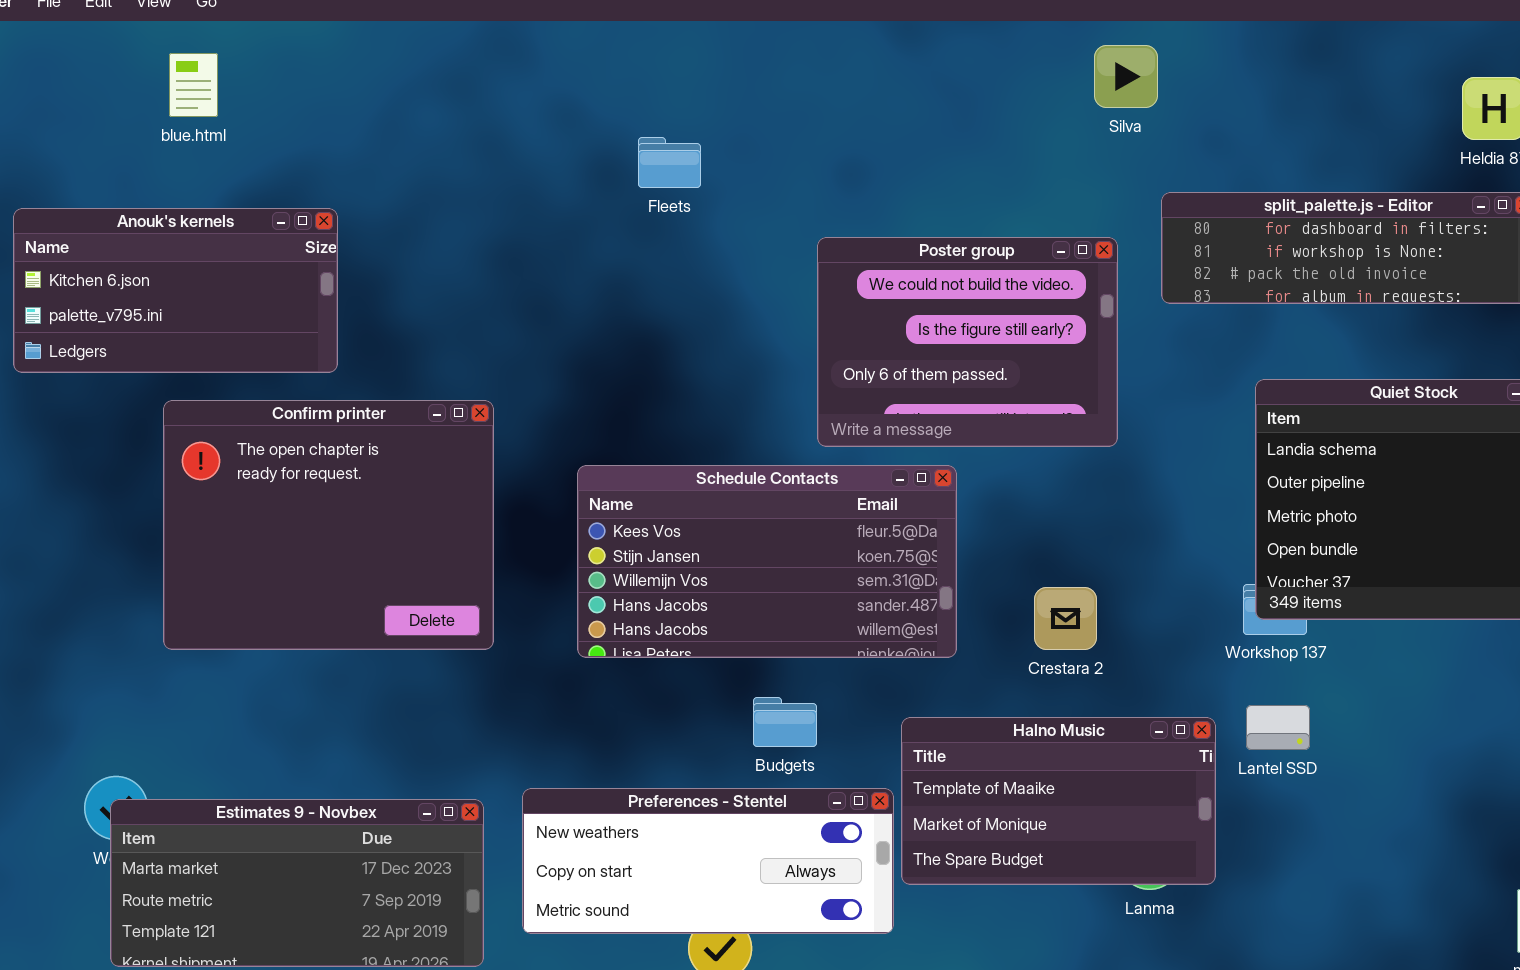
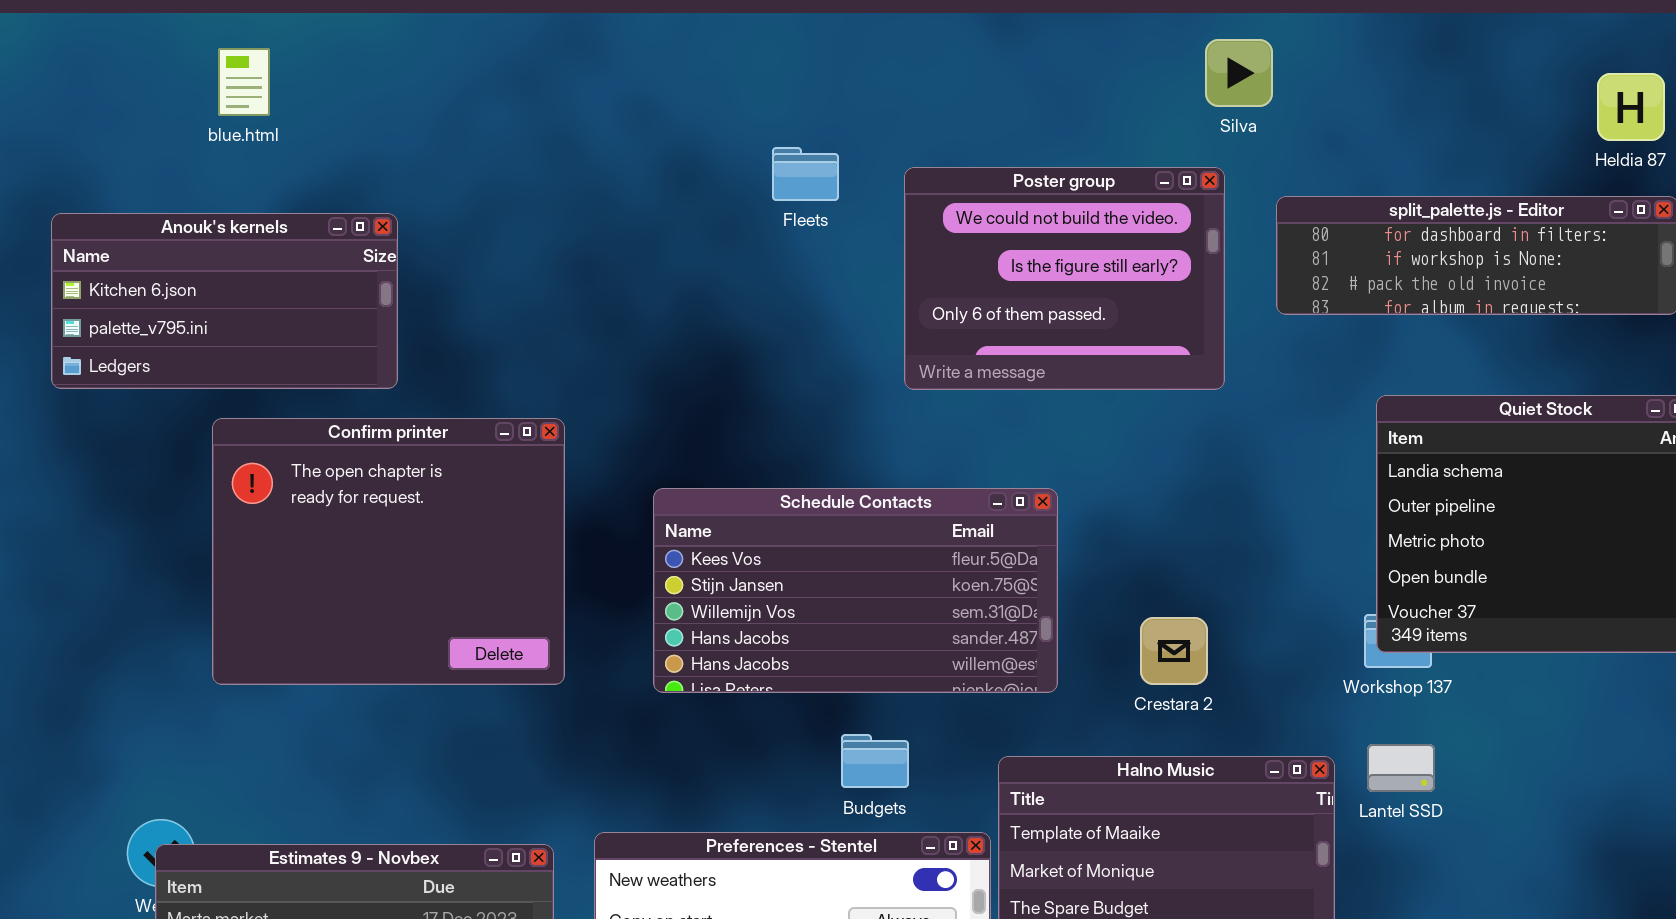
Fleets: [638,137,701,188] -> [772,147,839,201], moved
Poster group: [817,237,1118,447] -> [904,167,1225,390], moved

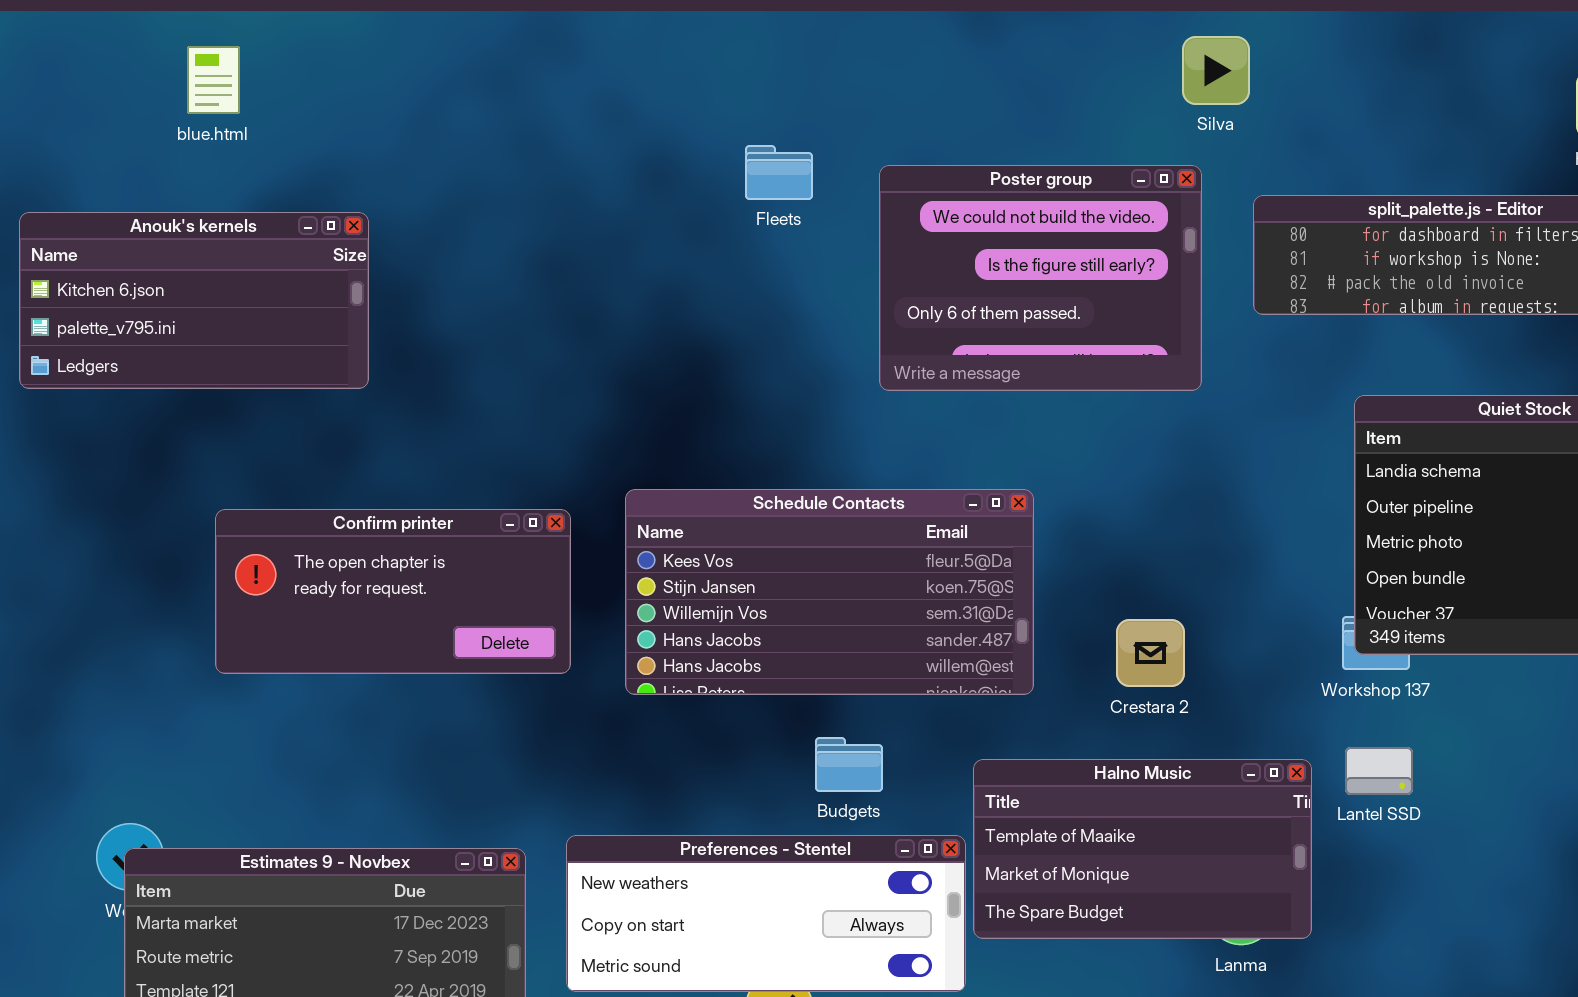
Confirm printer: [212,418,565,685] -> [215,509,571,674], moved, resized

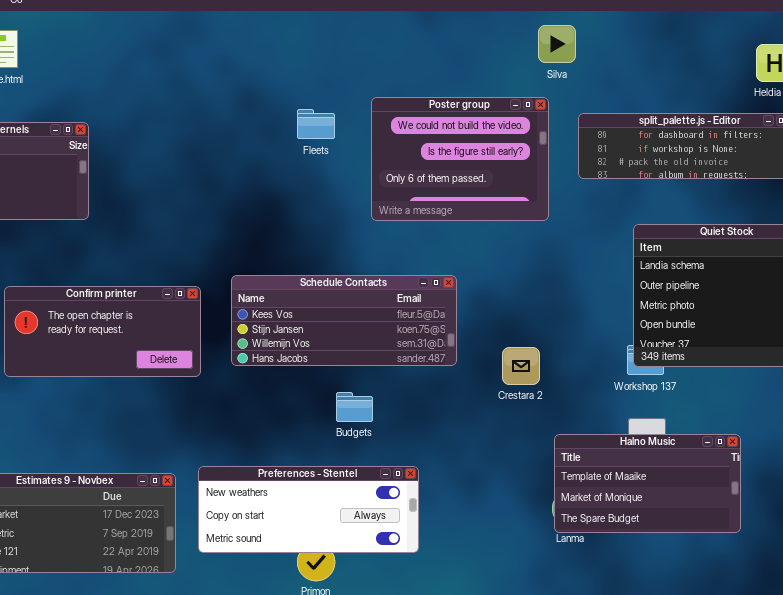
Fleets: [745,145,813,200] -> [297,109,335,139], moved
Schedule Contacts: [625,489,1034,695] -> [231,275,457,366], resized
Budgets: [815,737,883,792] -> [336,392,373,422], moved
Halno Music: [973,759,1312,939] -> [554,434,741,533], moved

